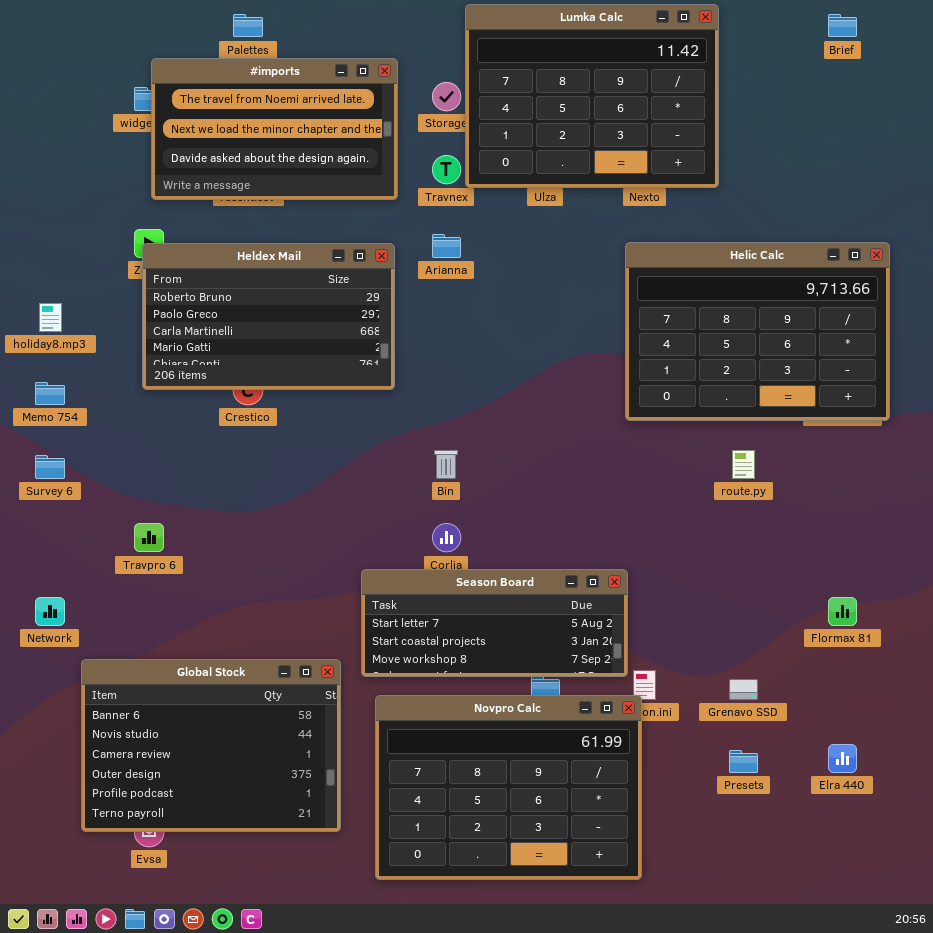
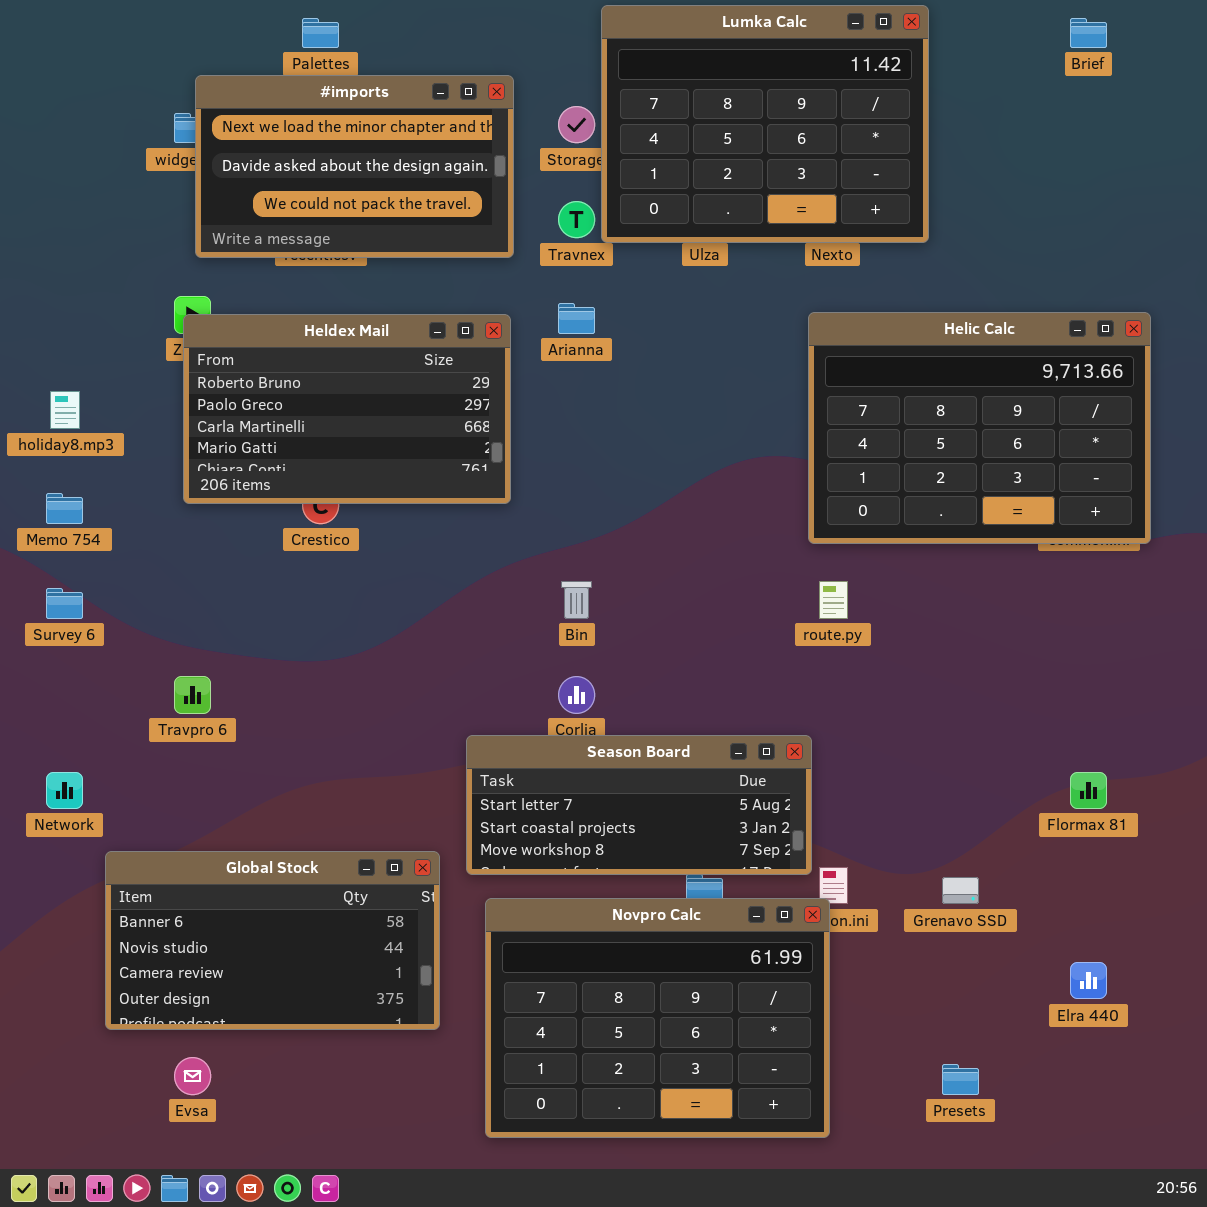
#imports: [151,58,398,200] -> [195,75,514,258], scrolled down 1 row
route.py: [732,450,755,479] -> [819,581,848,619], moved
Global Stock: [81,659,341,832] -> [105,851,440,1030], resized
Presets: [729,750,758,773] -> [942,1064,979,1095], moved

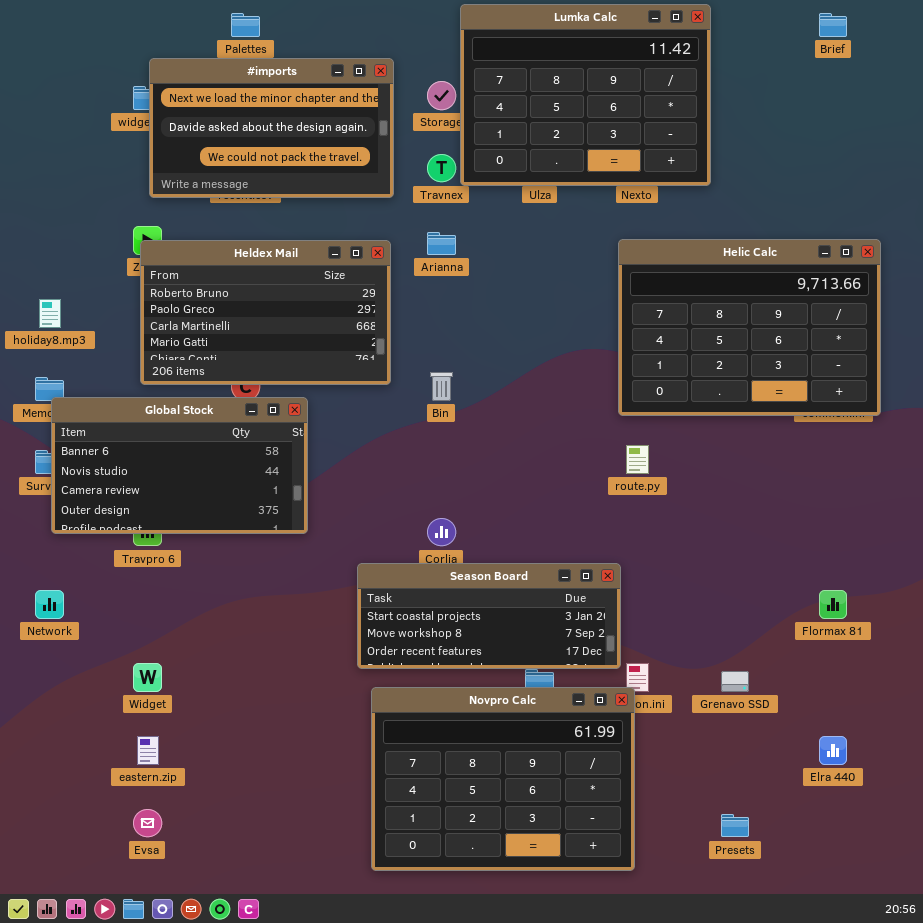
Bin: [561,581,592,619] -> [430,372,453,401], moved
Season Board: [466,735,812,875] -> [357,563,621,669], scrolled down 1 row
Global Stock: [105,851,440,1030] -> [51,397,308,534], moved

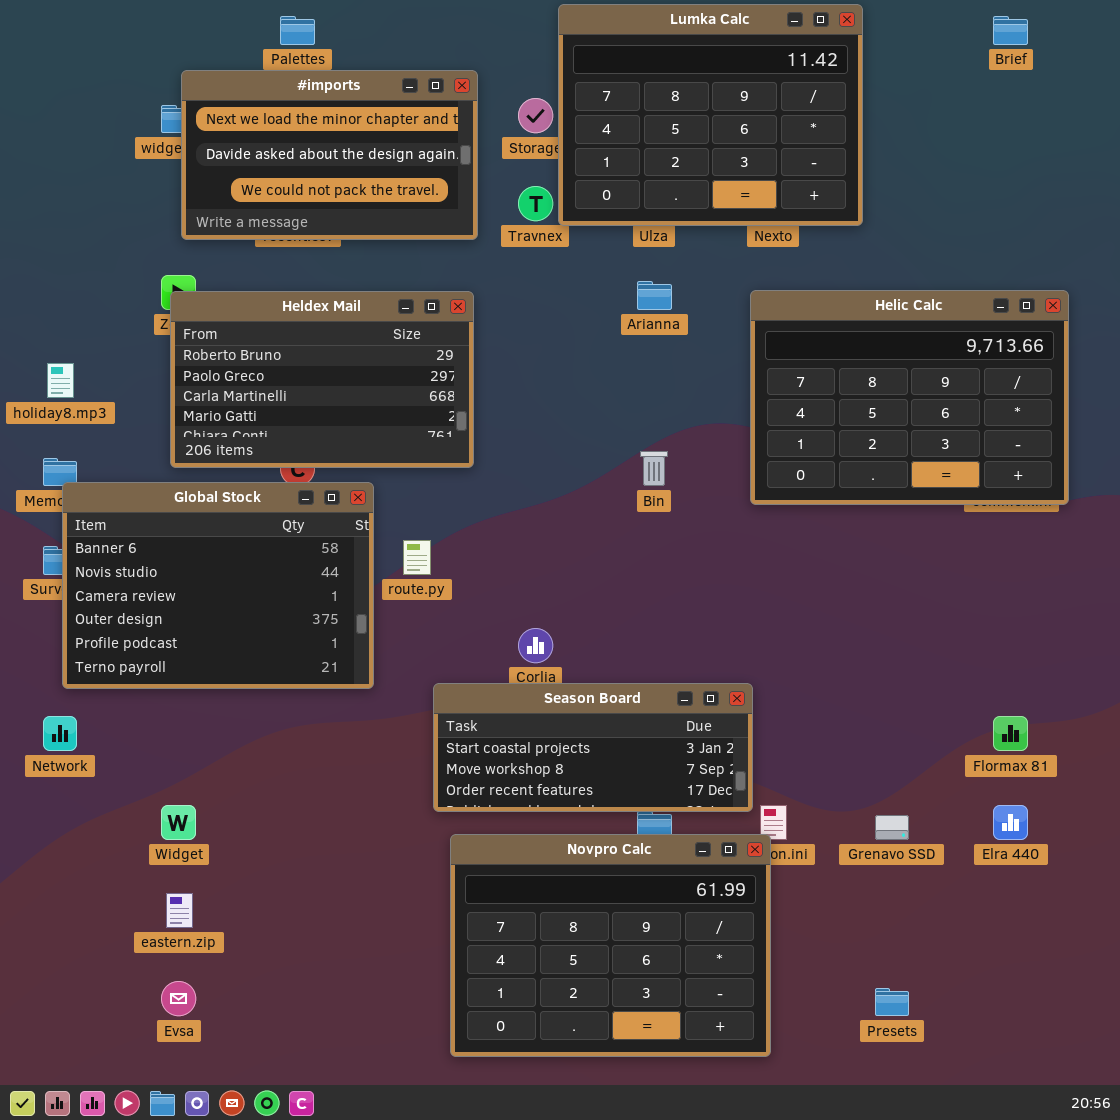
Arianna: [427,232,456,255] -> [637,281,672,310], moved
Bin: [430,372,453,401] -> [640,451,668,486], moved
Global Stock: [51,397,308,534] -> [62,482,374,689], resized
route.py: [626,445,649,474] -> [403,540,431,575], moved
Elra 440: [819,736,847,765] -> [993,805,1028,840], moved

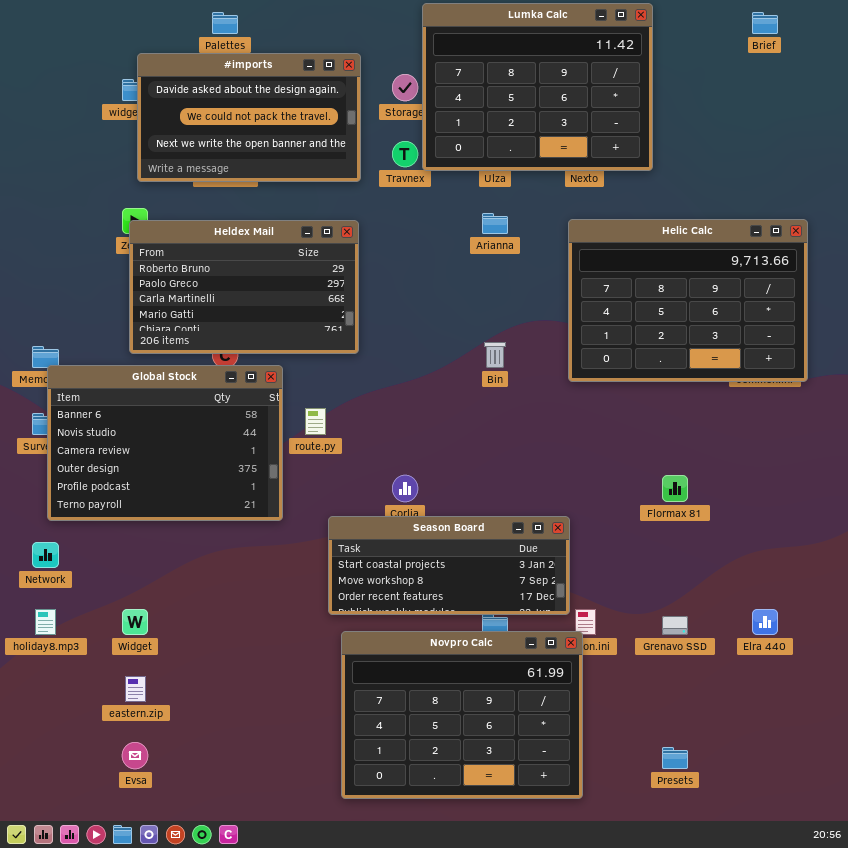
#imports: [181,70,478,240] -> [137,53,361,182], scrolled down 1 row
holiday8.mp3: [47,363,74,398] -> [35,609,56,635], moved
Flormax 81: [993,716,1028,751] -> [662,475,688,502], moved

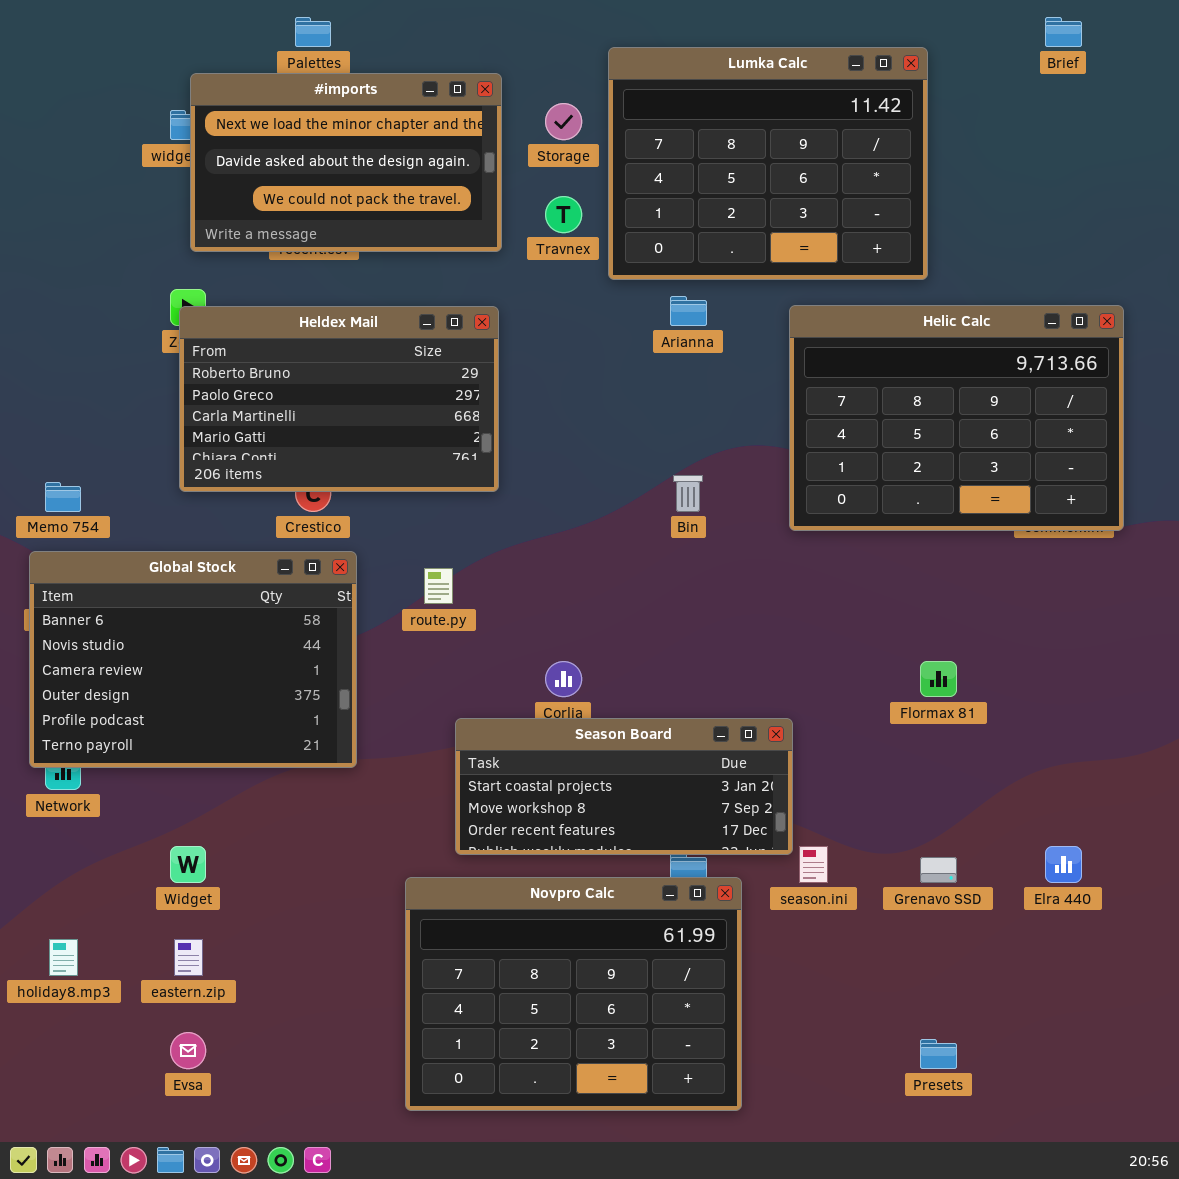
Lumka Calc: [422,3,653,171] -> [608,47,928,280], moved
#imports: [137,53,361,182] -> [190,73,502,252], scrolled up 1 row
Global Stock: [47,365,283,521] -> [29,551,357,768], moved
holiday8.mp3: [35,609,56,635] -> [49,939,78,976], moved
Novpro Calc: [341,631,583,799] -> [405,877,742,1111], moved

